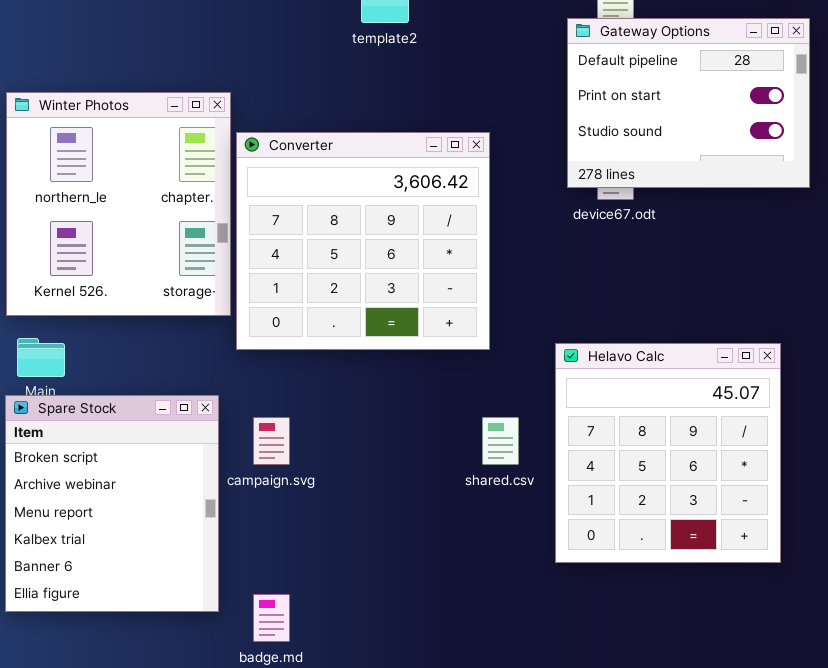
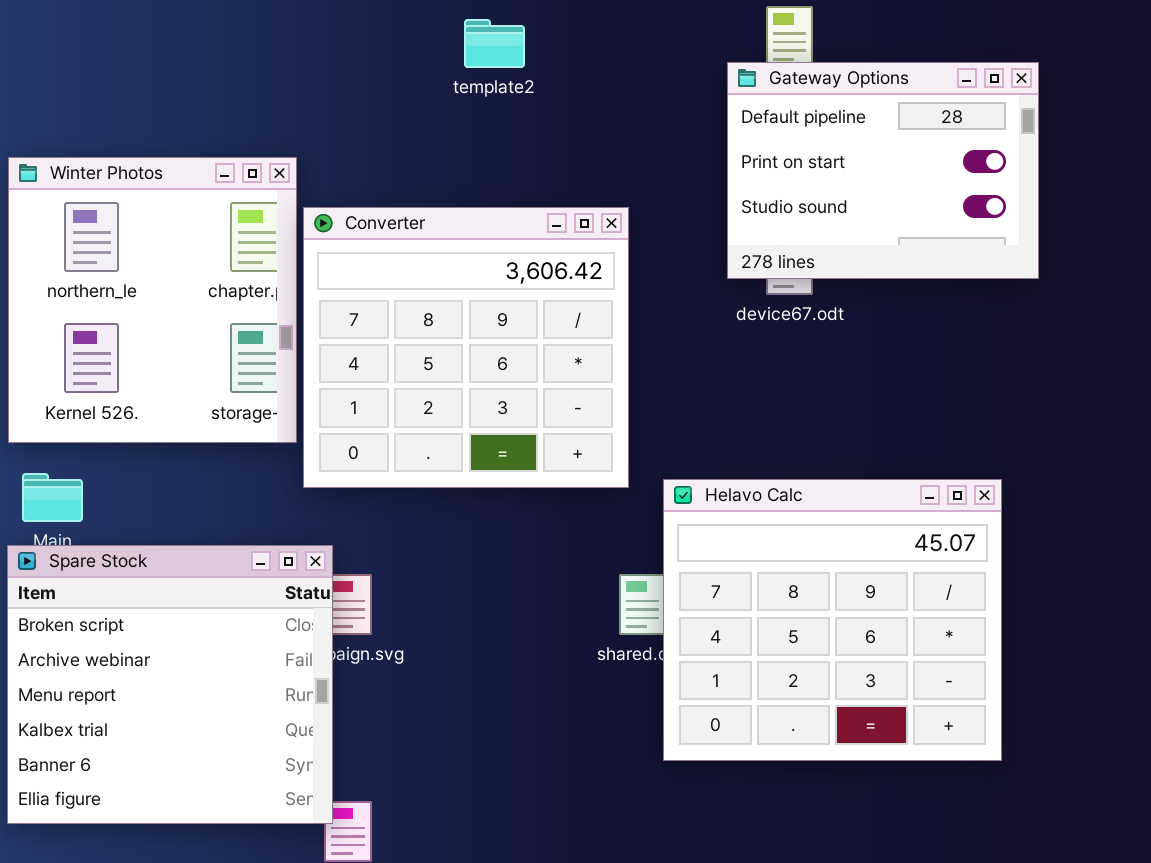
Helavo Calc: [555,343,781,563] -> [663,479,1002,761], resized
Spare Stock: [5,395,219,612] -> [7,545,333,824], resized

